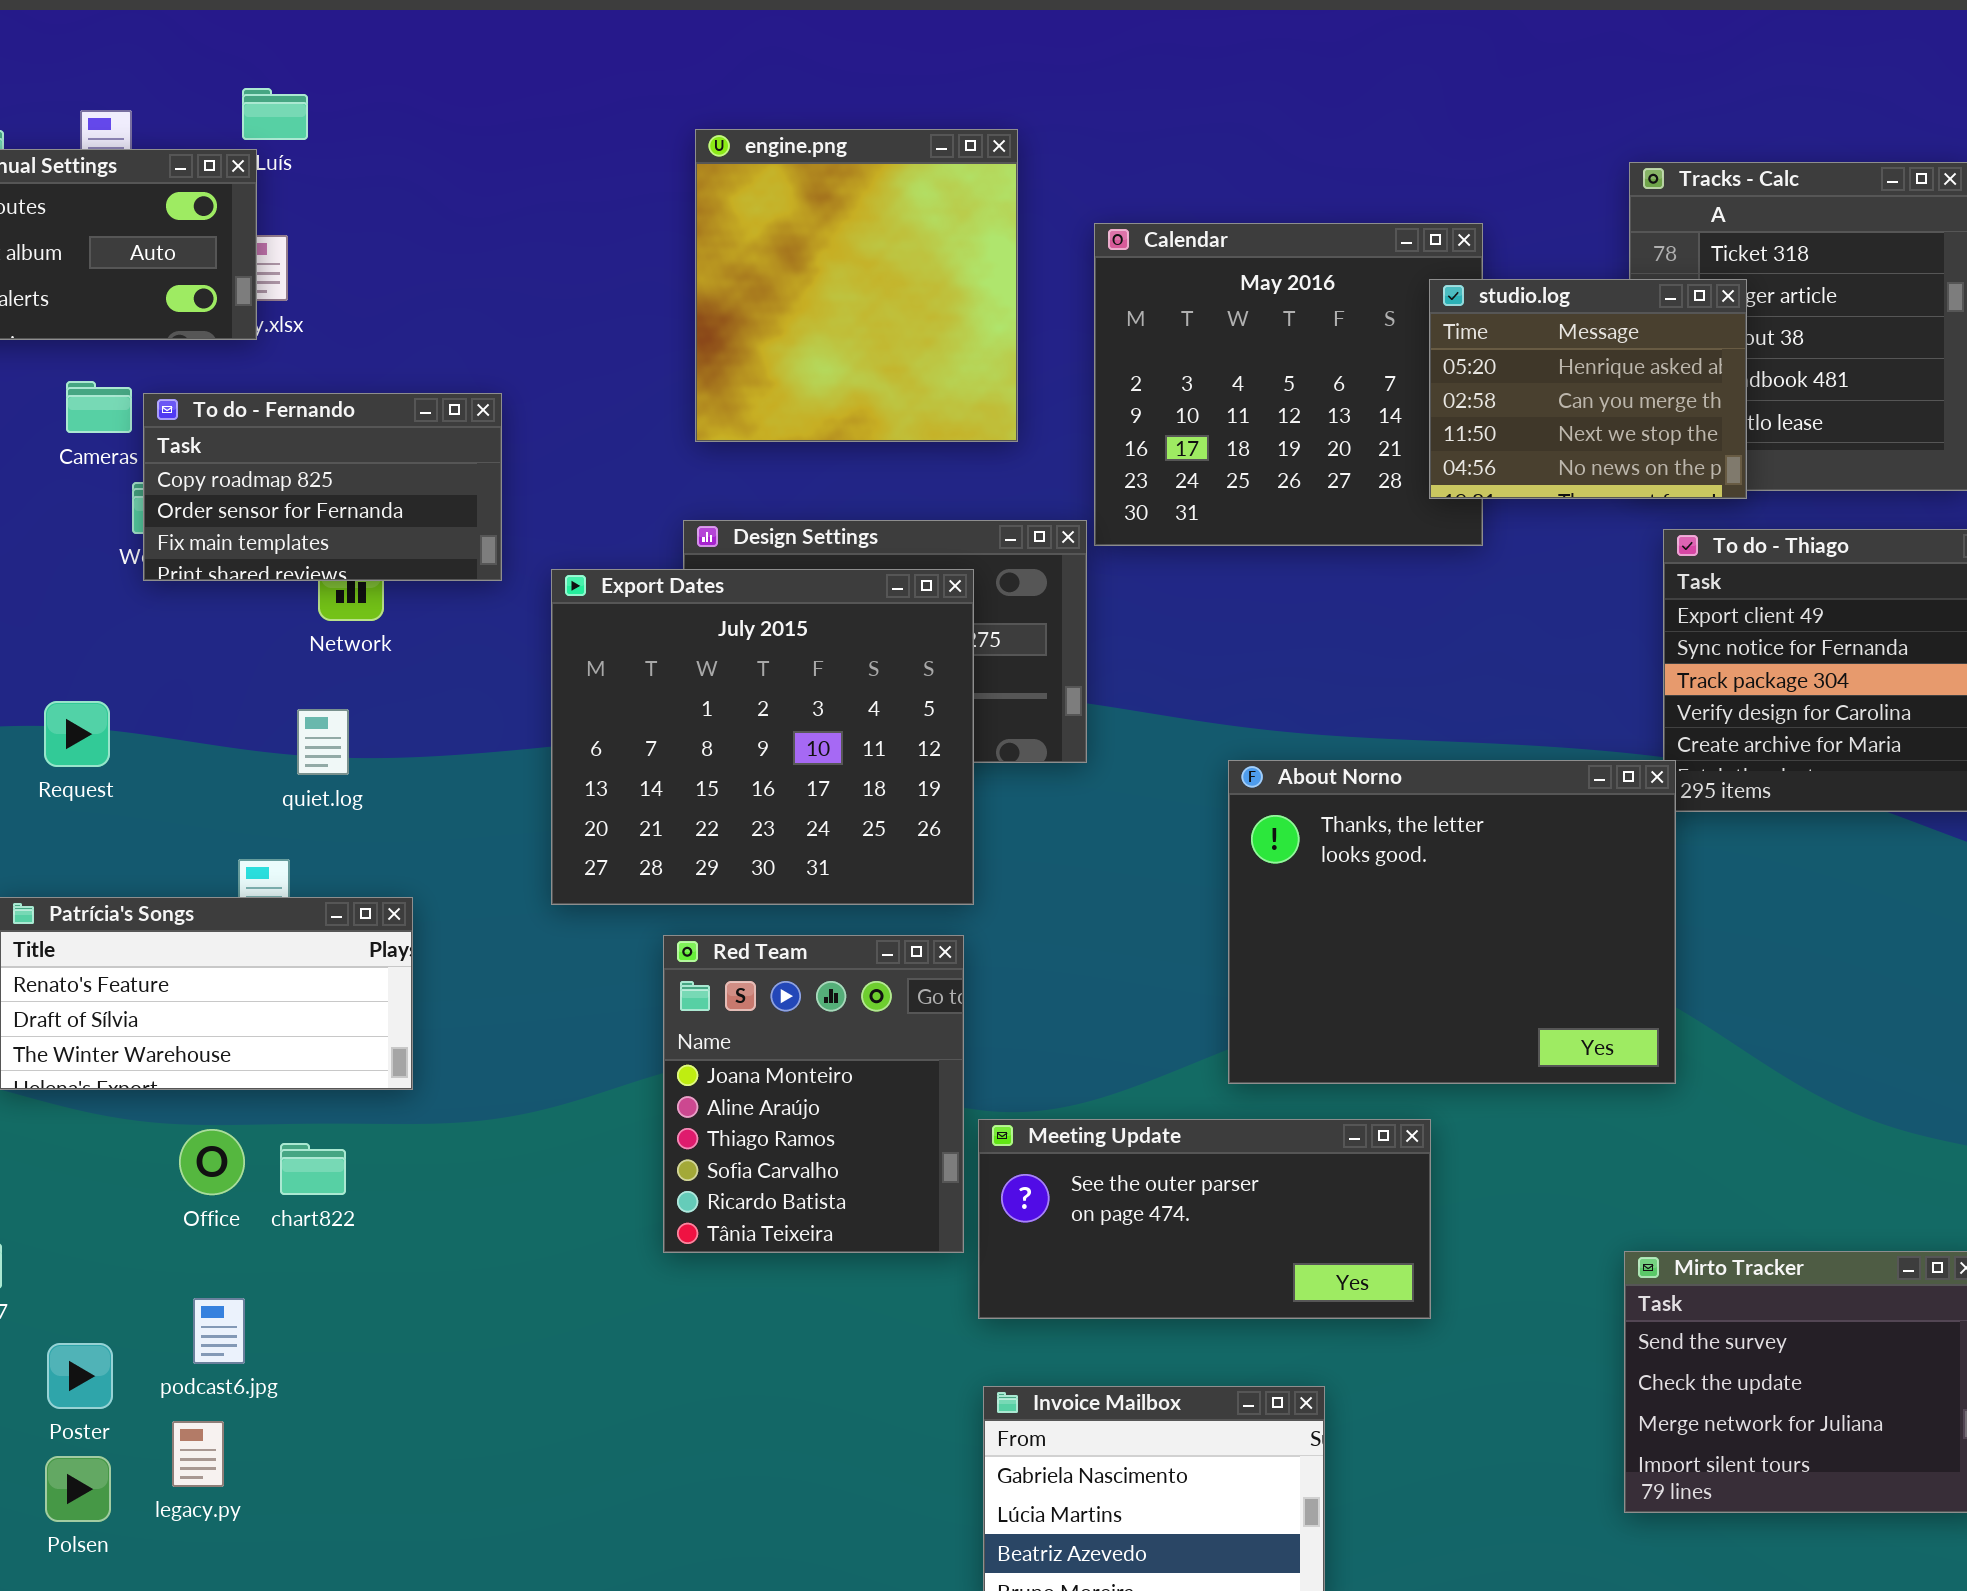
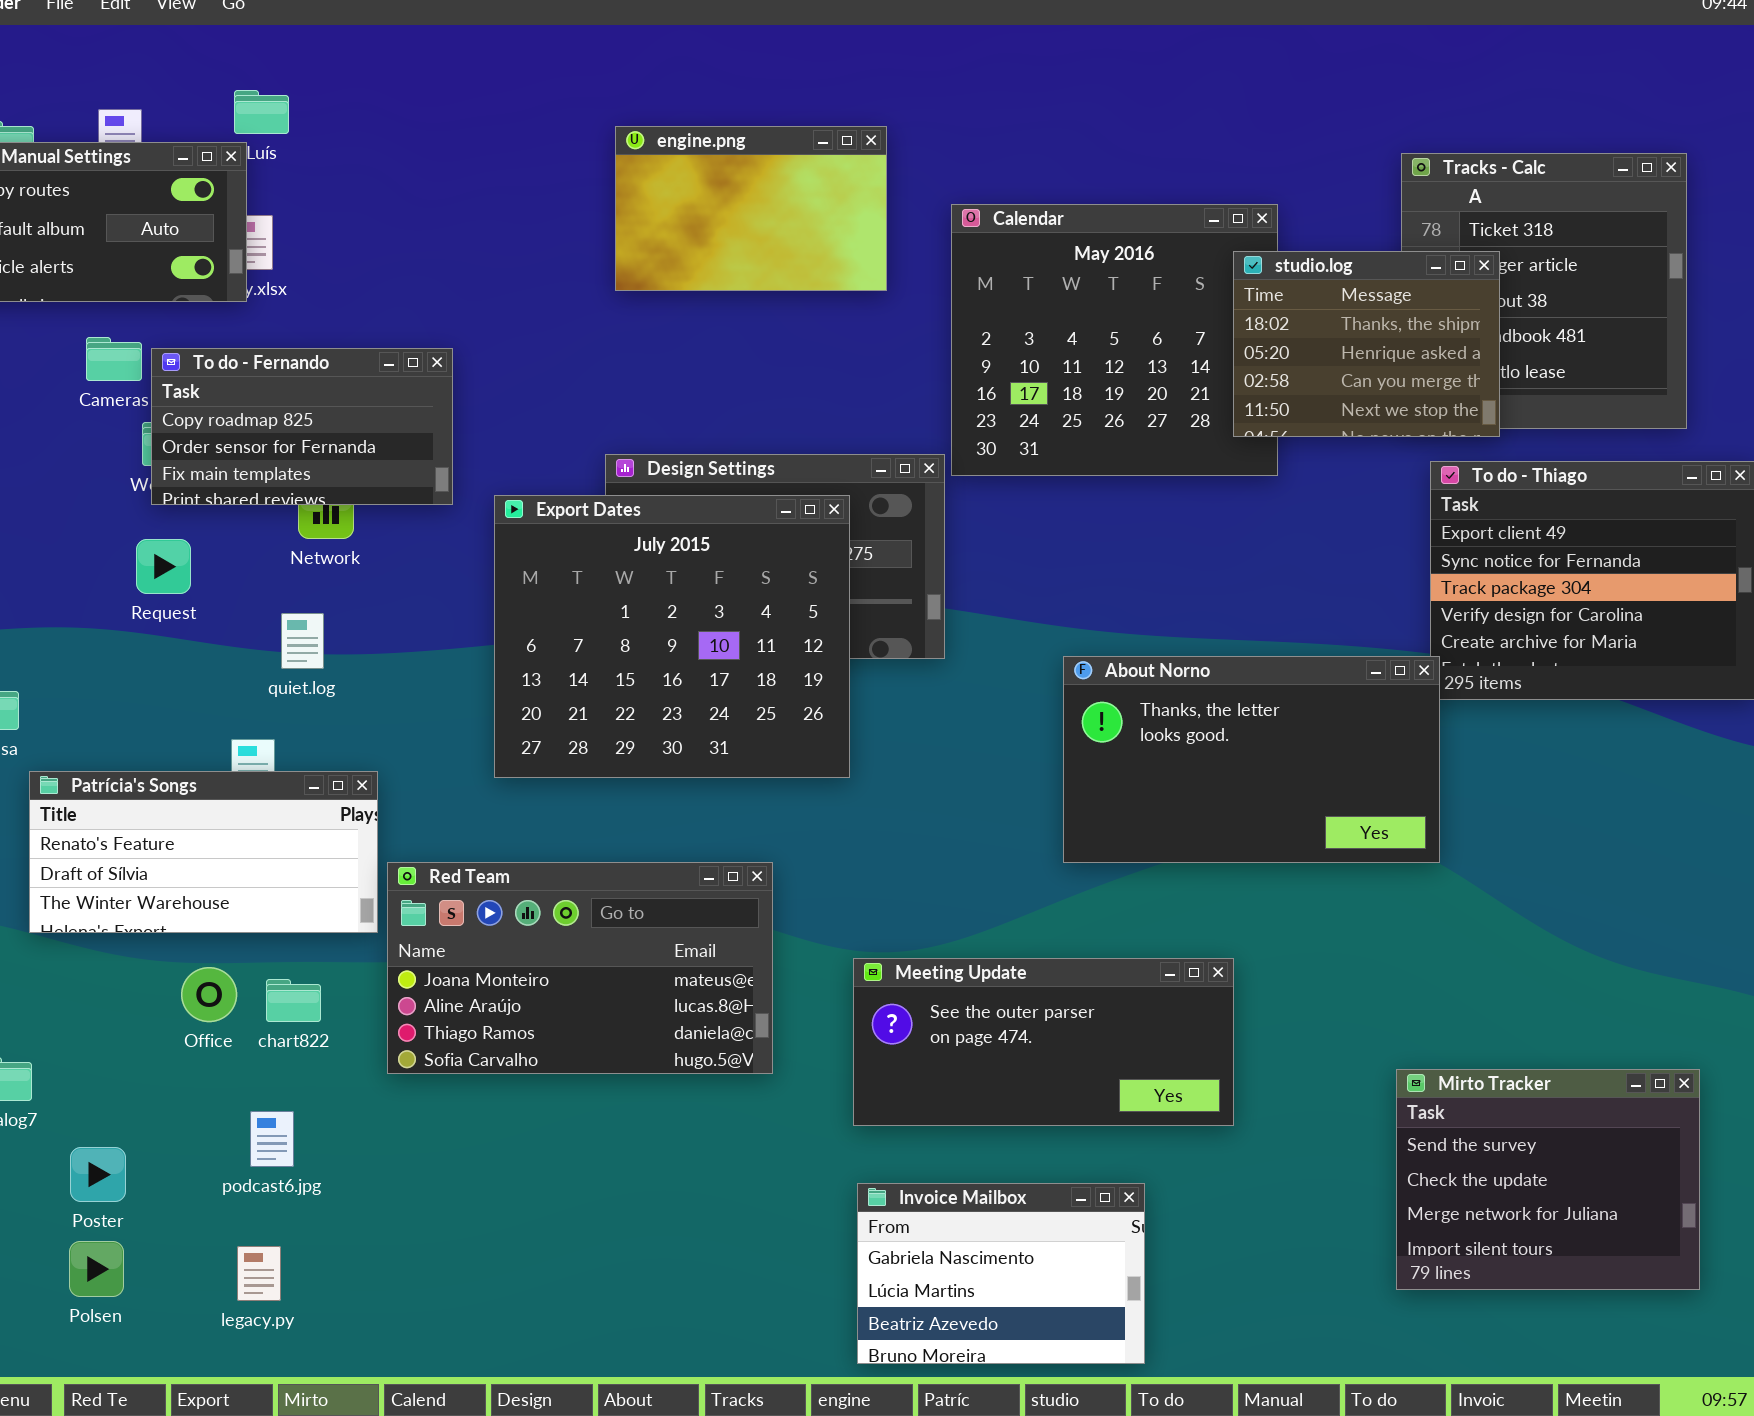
engine.png: [695,129,1018,442] -> [615,126,887,291], resized
studio.log: [1429,279,1747,499] -> [1233,251,1500,437], scrolled up 1 row
Request: [44,701,110,767] -> [136,539,191,594], moved
About Norno: [1228,760,1676,1084] -> [1063,656,1440,863], resized
Red Team: [663,935,964,1253] -> [387,862,773,1074], moved, resized
podcast6.jpg: [193,1298,245,1364] -> [250,1111,294,1167], moved
legacy.py: [172,1421,224,1487] -> [237,1246,281,1301], moved

